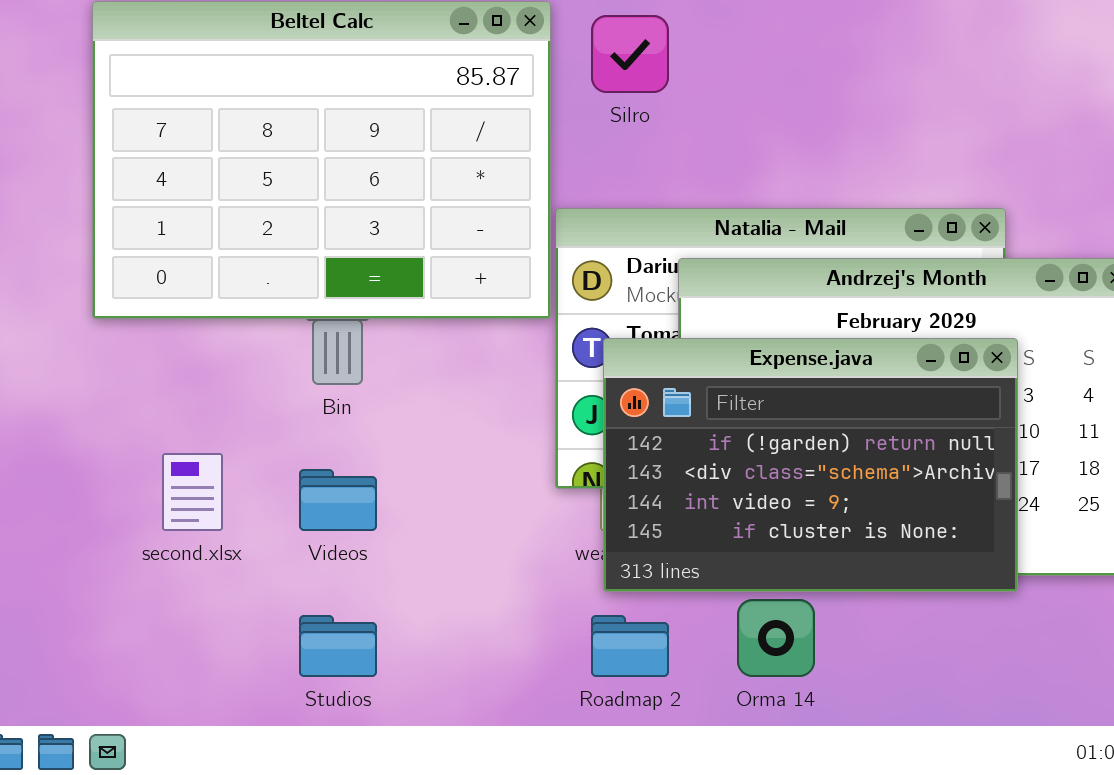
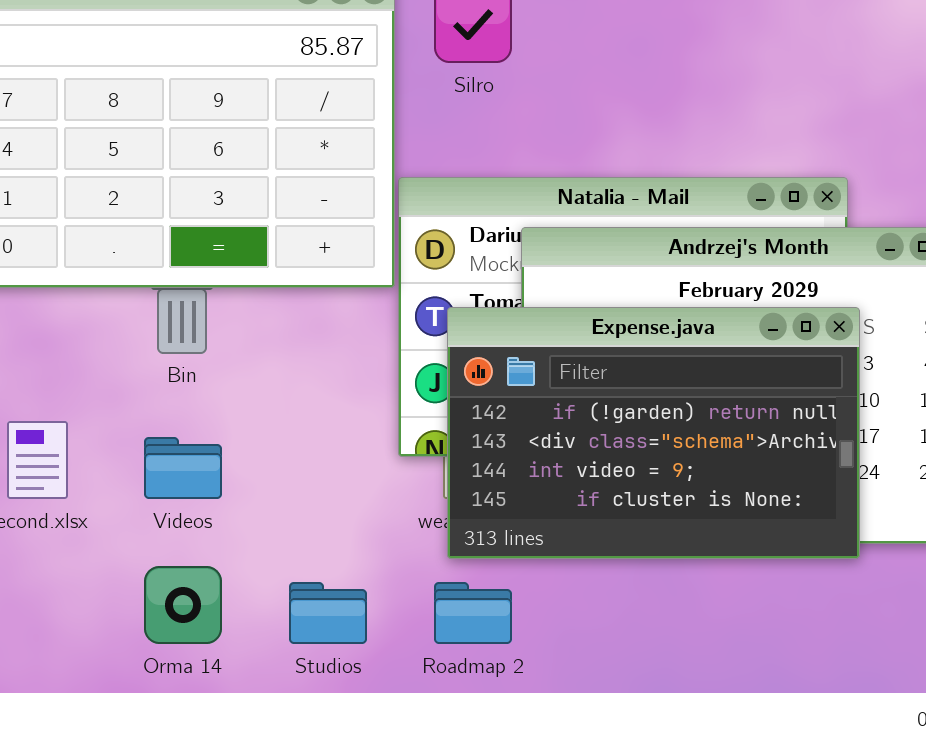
Orma 14: [737,599,815,677] -> [144,566,222,644], moved
Studios: [299,615,377,677] -> [289,582,367,644], moved

